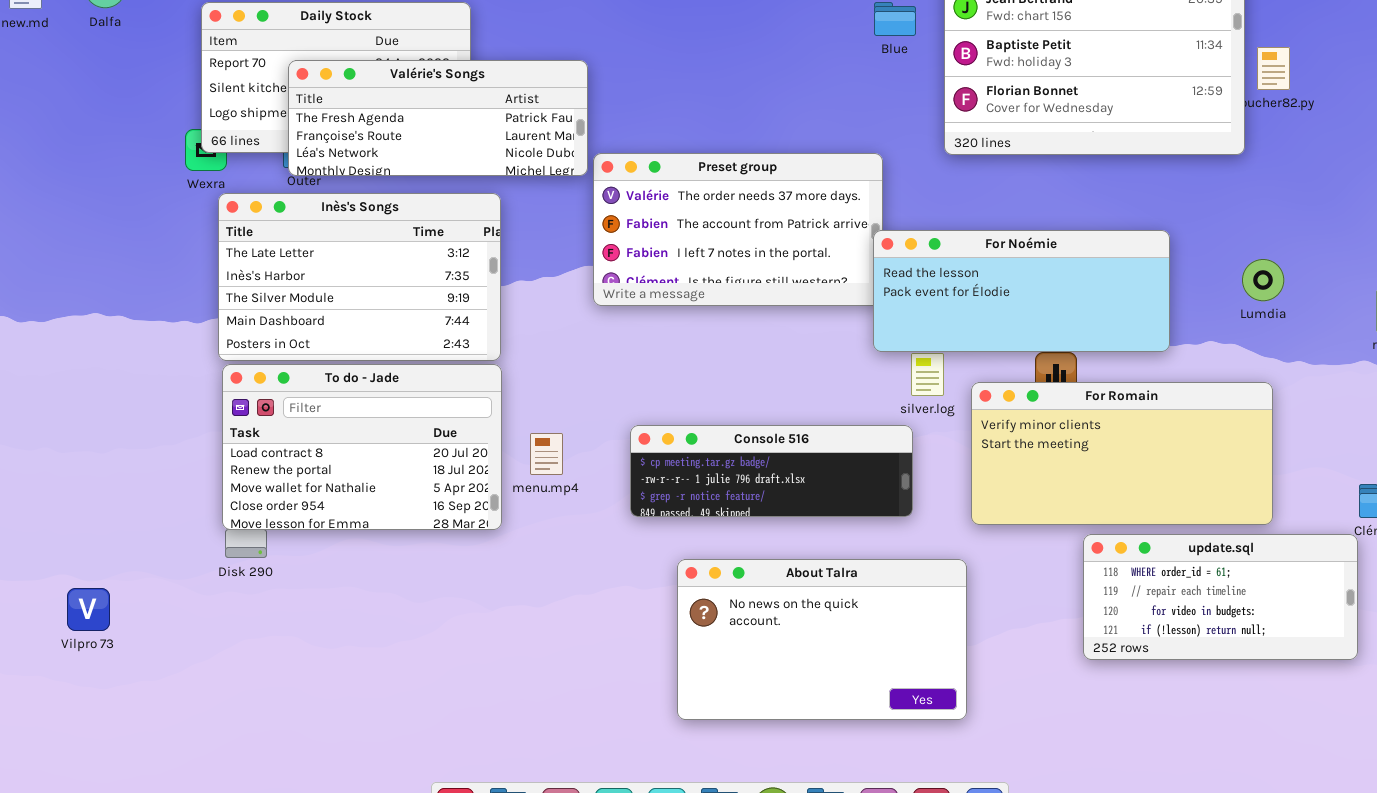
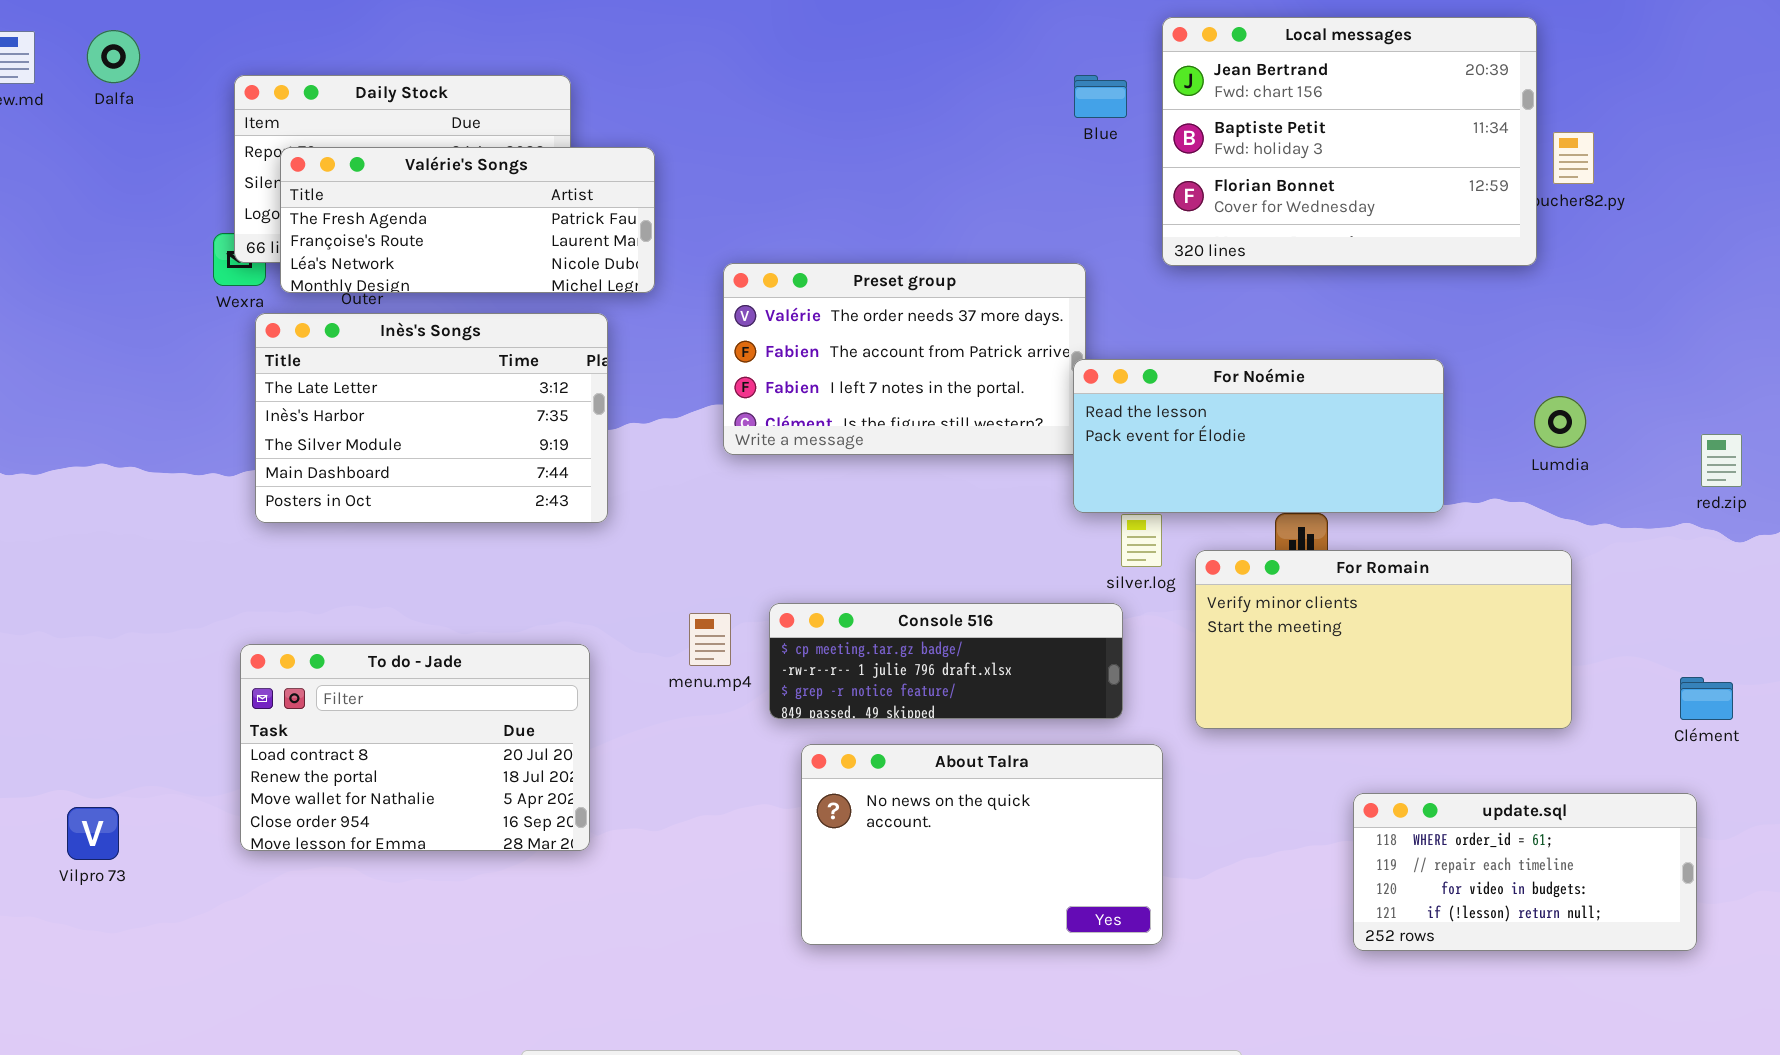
Valérie's Songs: [288,60,588,176] -> [280,147,655,293], moved
To do - Jade: [222,364,502,530] -> [240,644,590,851], moved
menu.mp4: [530,433,563,475] -> [689,613,731,666], moved
update.sql: [1083,534,1358,660] -> [1353,793,1697,951], moved
About Talra: [677,559,967,720] -> [801,744,1163,945], moved

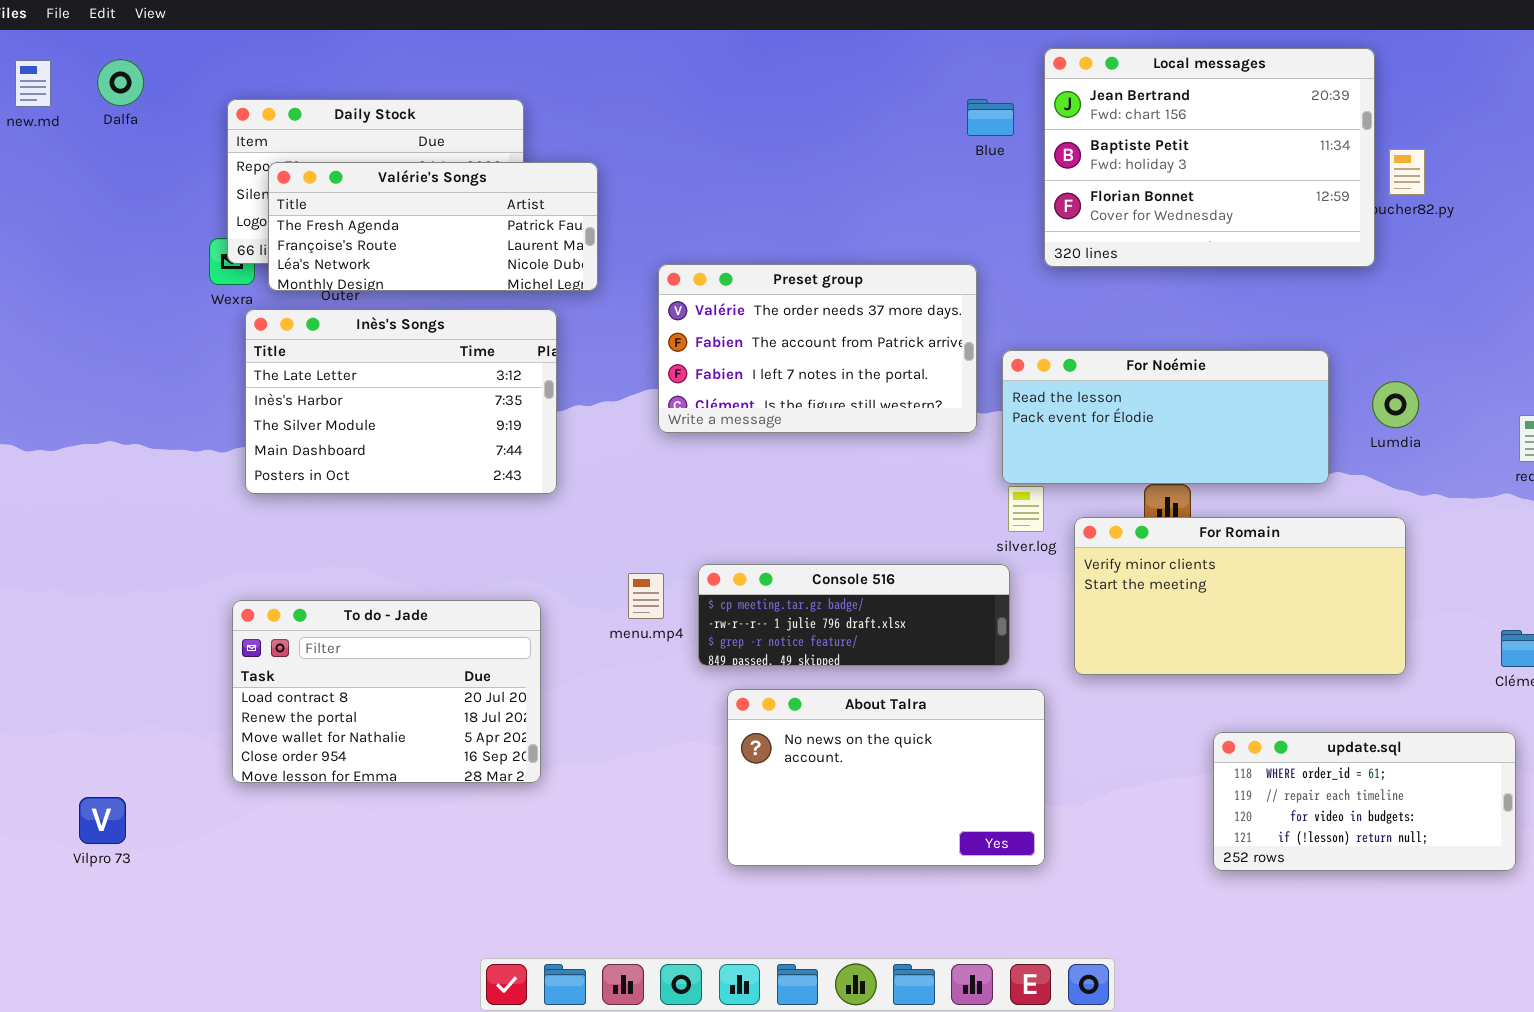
For Noémie: [1073,359,1444,513] -> [1002,350,1329,484], moved
Vilpro 73: [67,807,119,860] -> [79,797,126,844], moved

